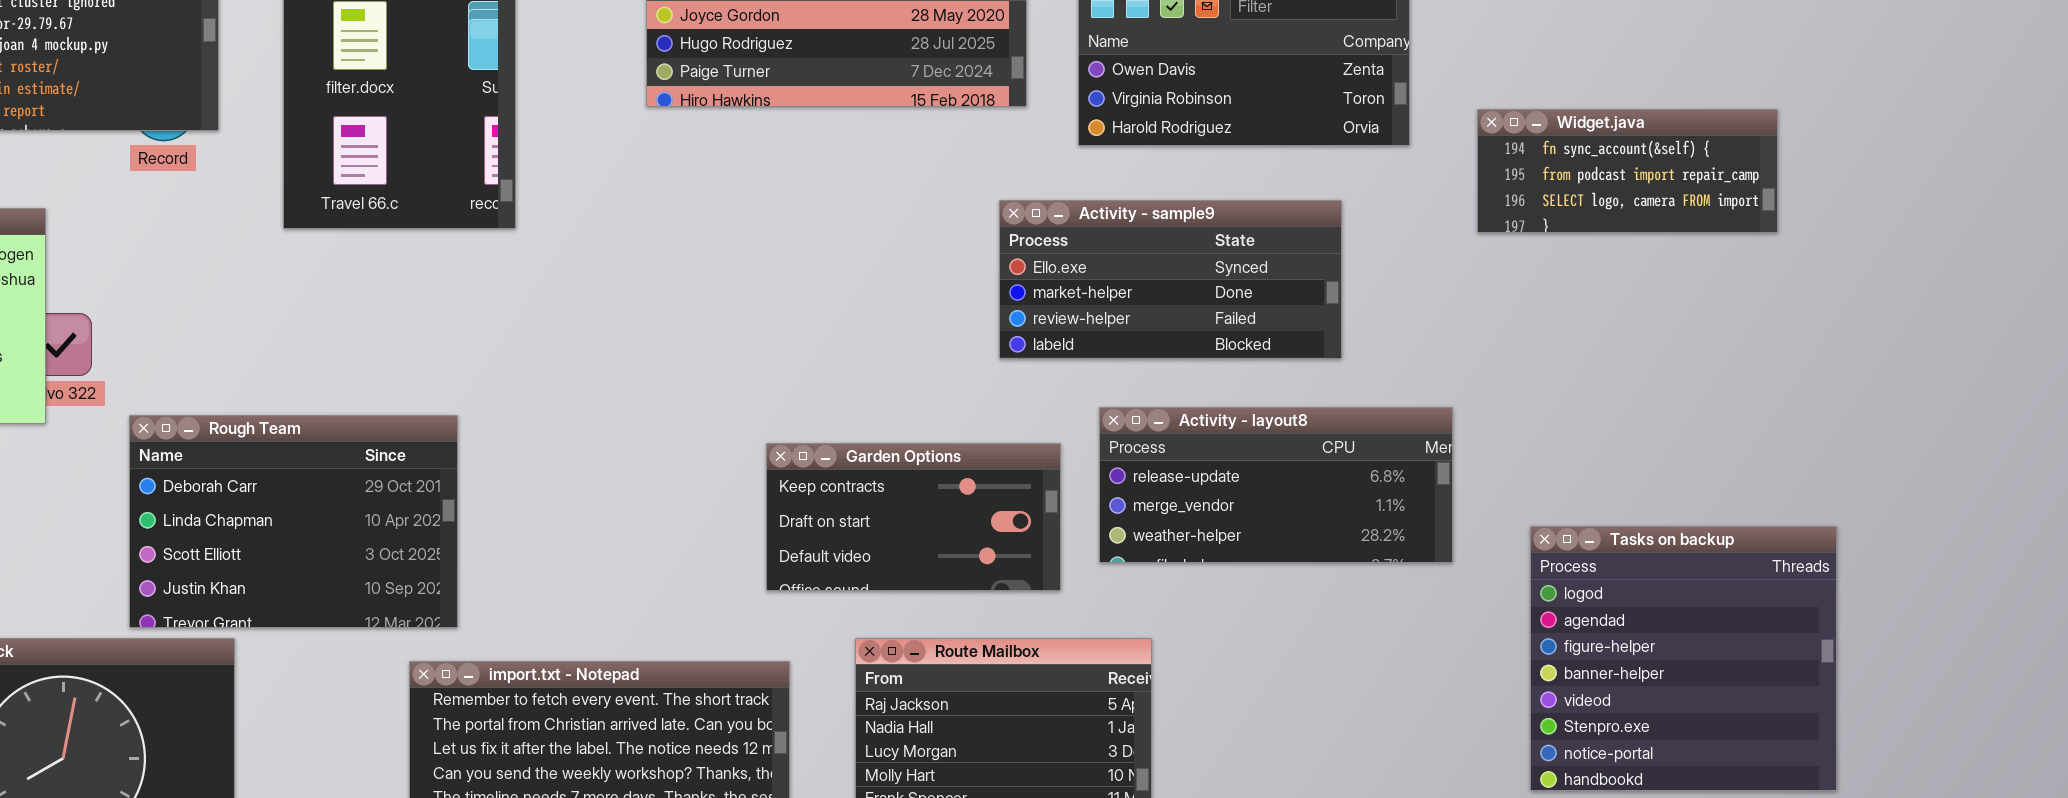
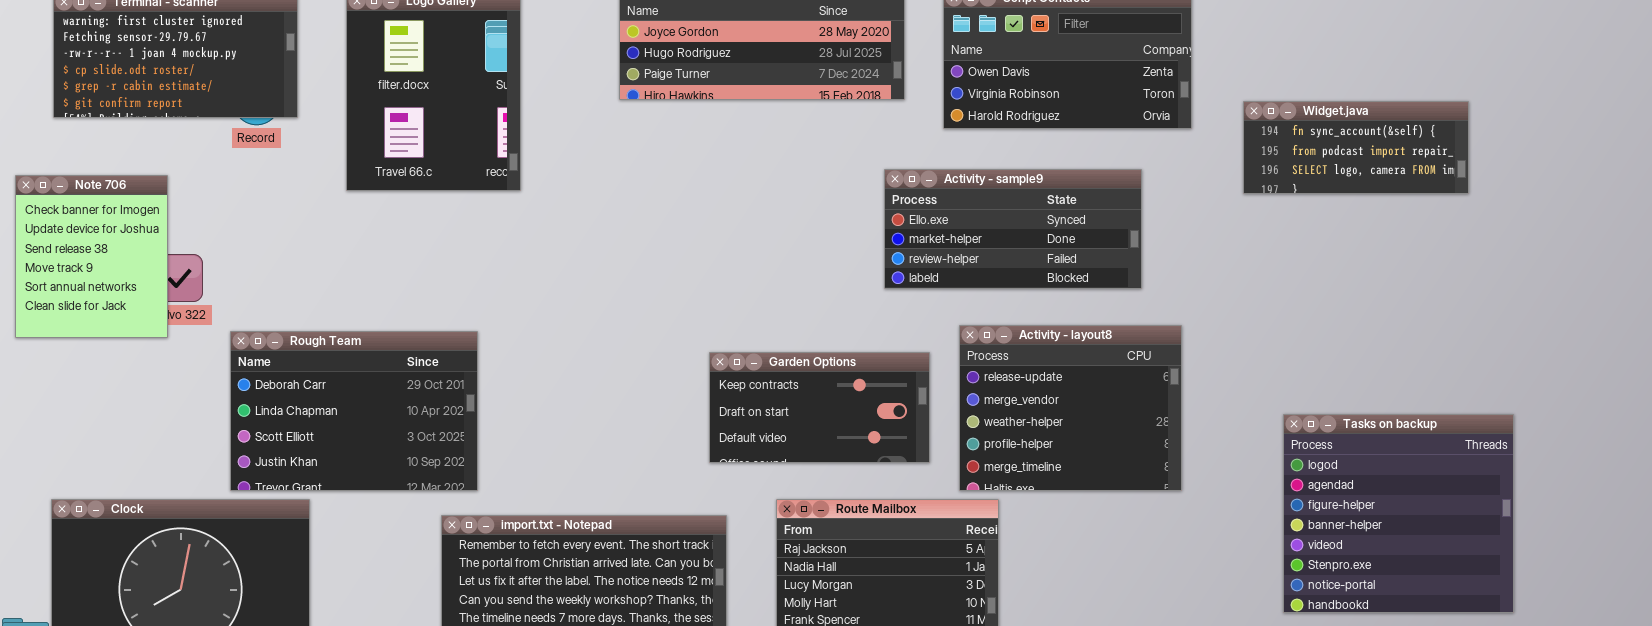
Activity - layout8: [1099,407,1453,563] -> [959,325,1182,491], resized

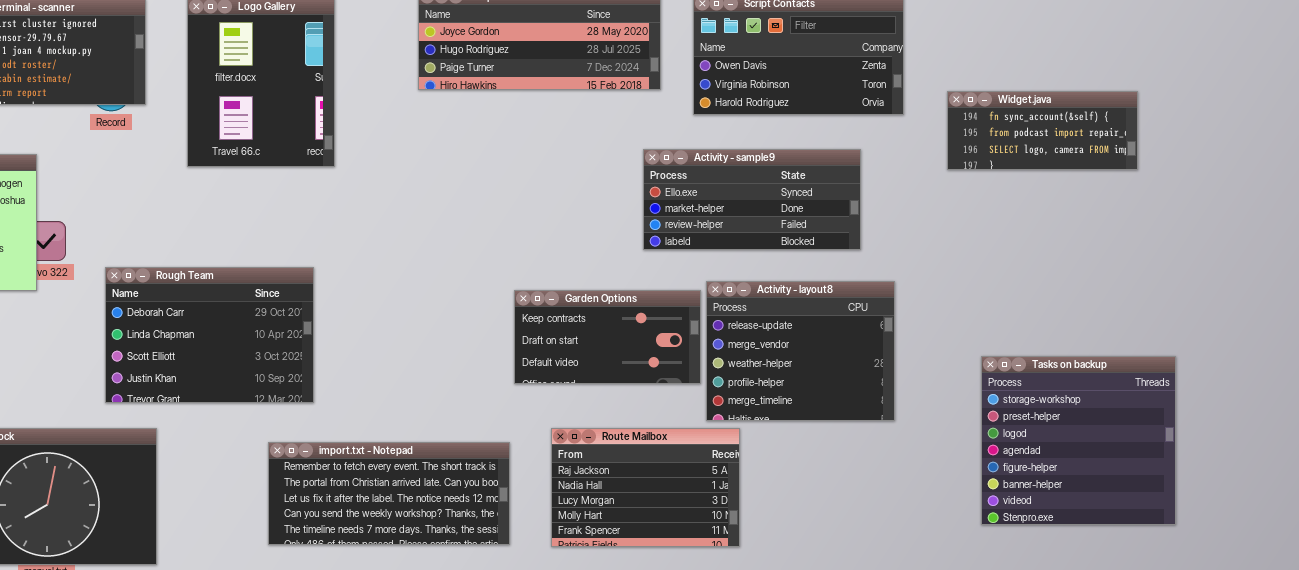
Rough Team: [230,331,478,491] -> [105,267,314,403], moved
Garden Options: [709,352,930,463] -> [514,290,701,384], moved
Tasks on backup: [1283,414,1514,613] -> [981,356,1176,525], scrolled up 2 rows

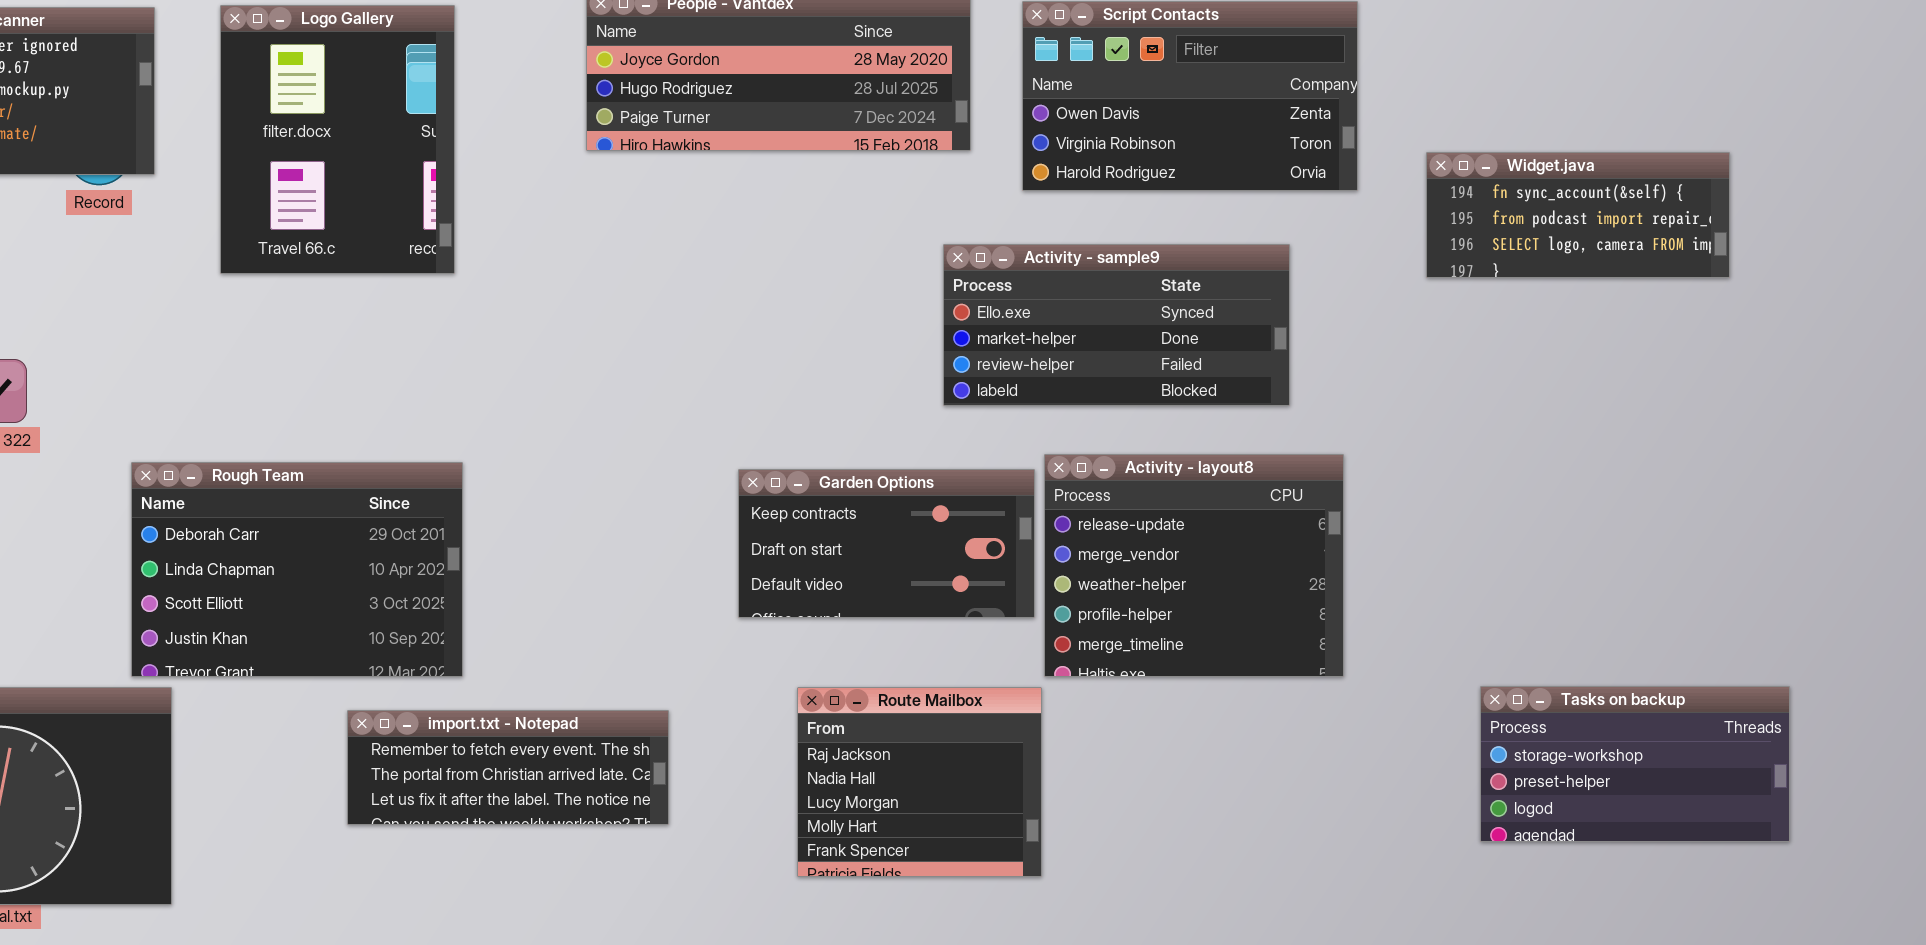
Rough Team: [105,267,314,403] -> [131,462,463,677], moved
Tasks on backup: [981,356,1176,525] -> [1480,686,1790,842], resized
Route Mailbox: [551,428,740,547] -> [797,687,1042,877], resized
import.txt - Notepad: [268,442,510,545] -> [347,710,669,825], resized

